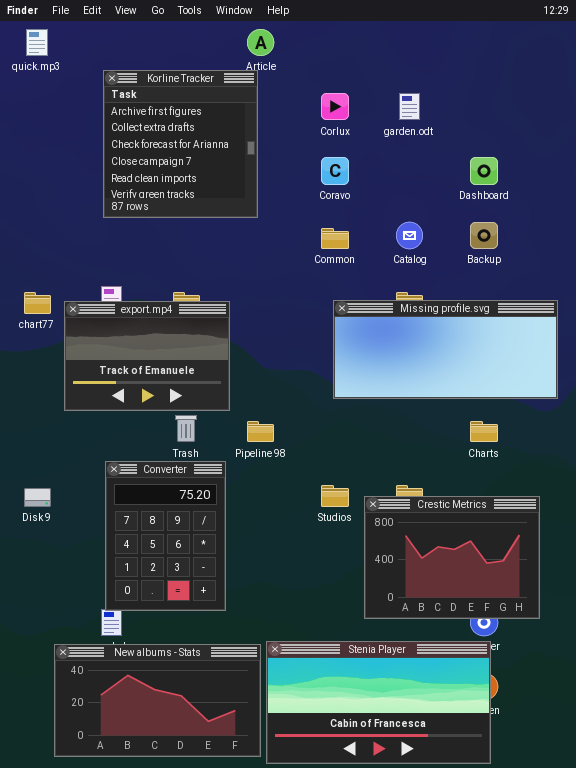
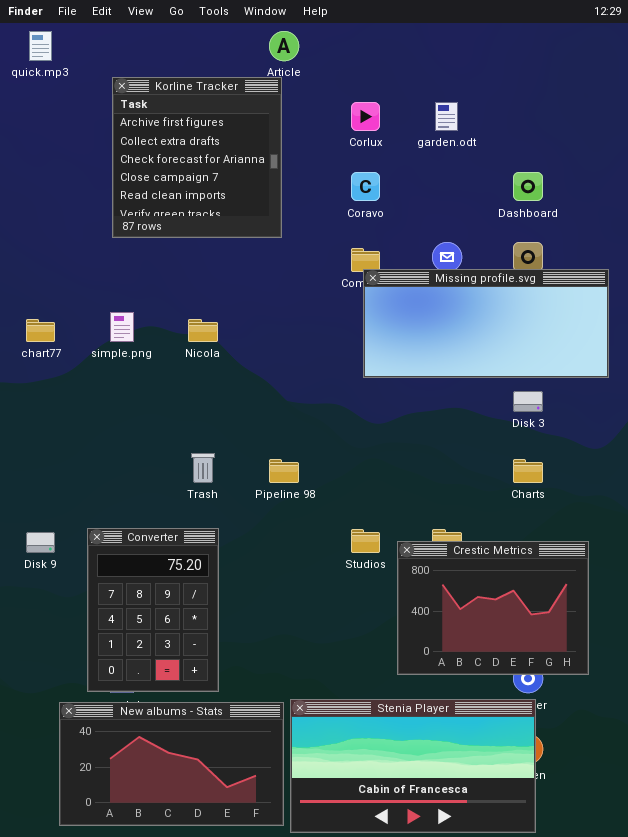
Missing profile.svg: [333,300,558,399] -> [363,269,609,378], moved
export.mp4: [64,301,230,411] -> none, closed
Converter: [105,461,226,611] -> [87,528,219,692], moved

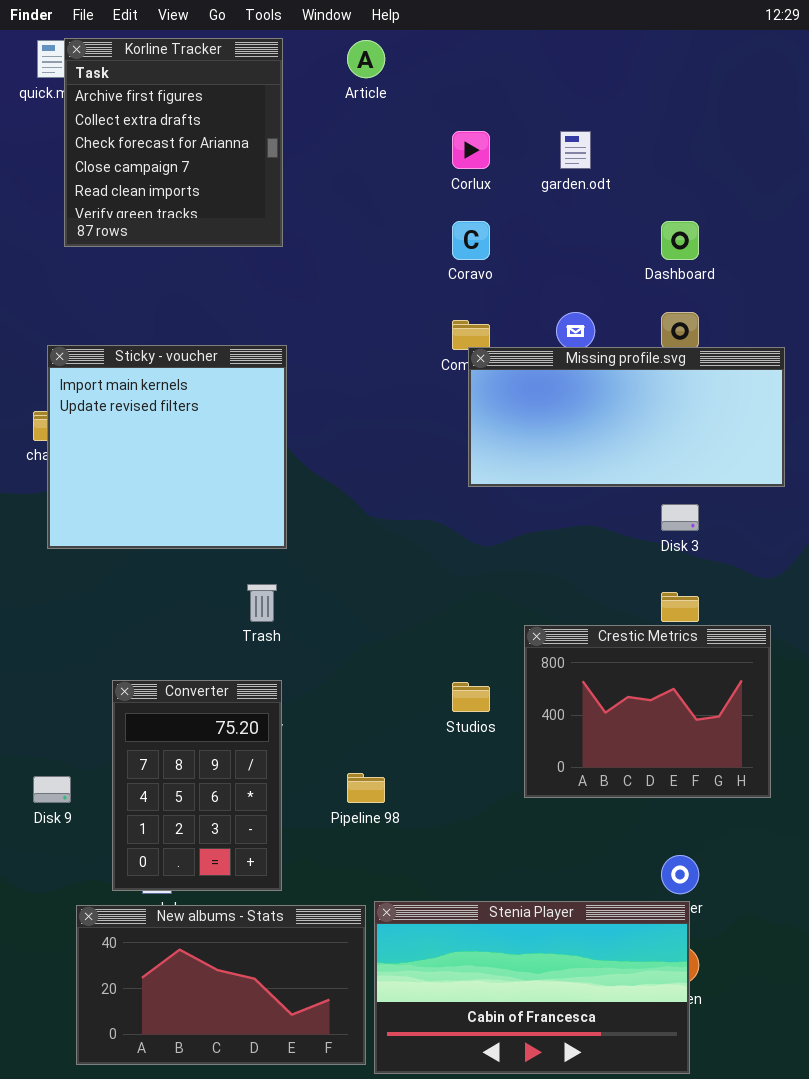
Korline Tracker: [112,77,282,238] -> [64,38,283,247], moved
Sticky - voucher: none -> [47,345,287,549], opened
Pipeline 98: [269,459,299,483] -> [347,773,385,803], moved
Disk 9: [26,532,55,553] -> [33,776,71,803], moved
Crestic Metrics: [397,541,589,675] -> [524,625,771,798], moved

